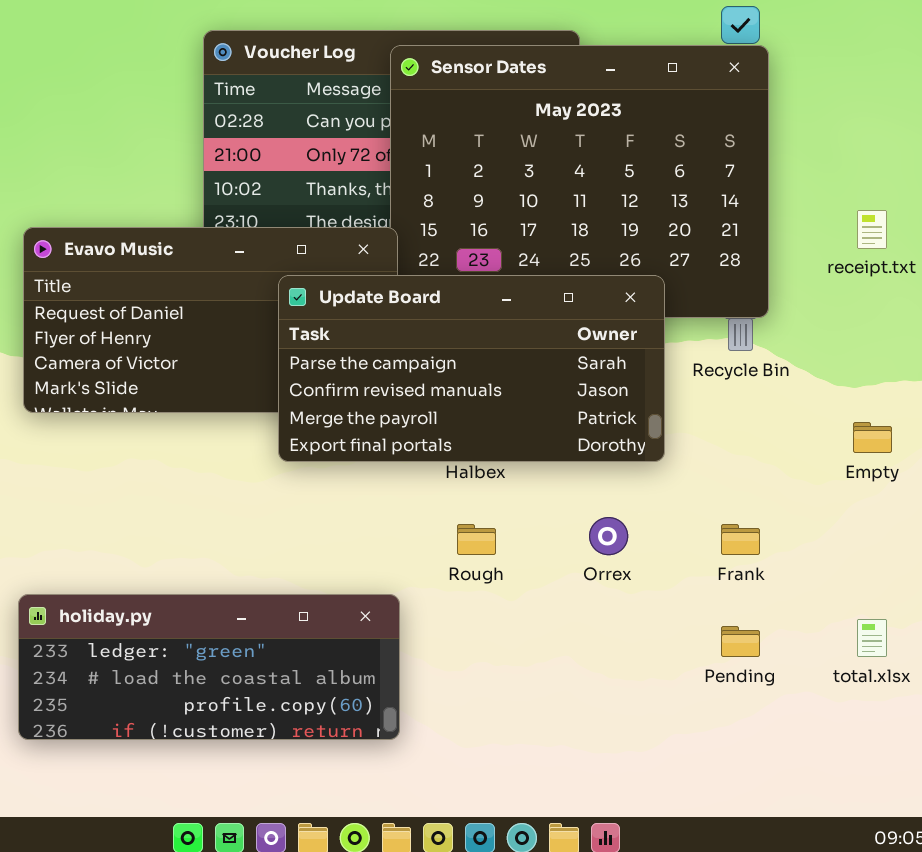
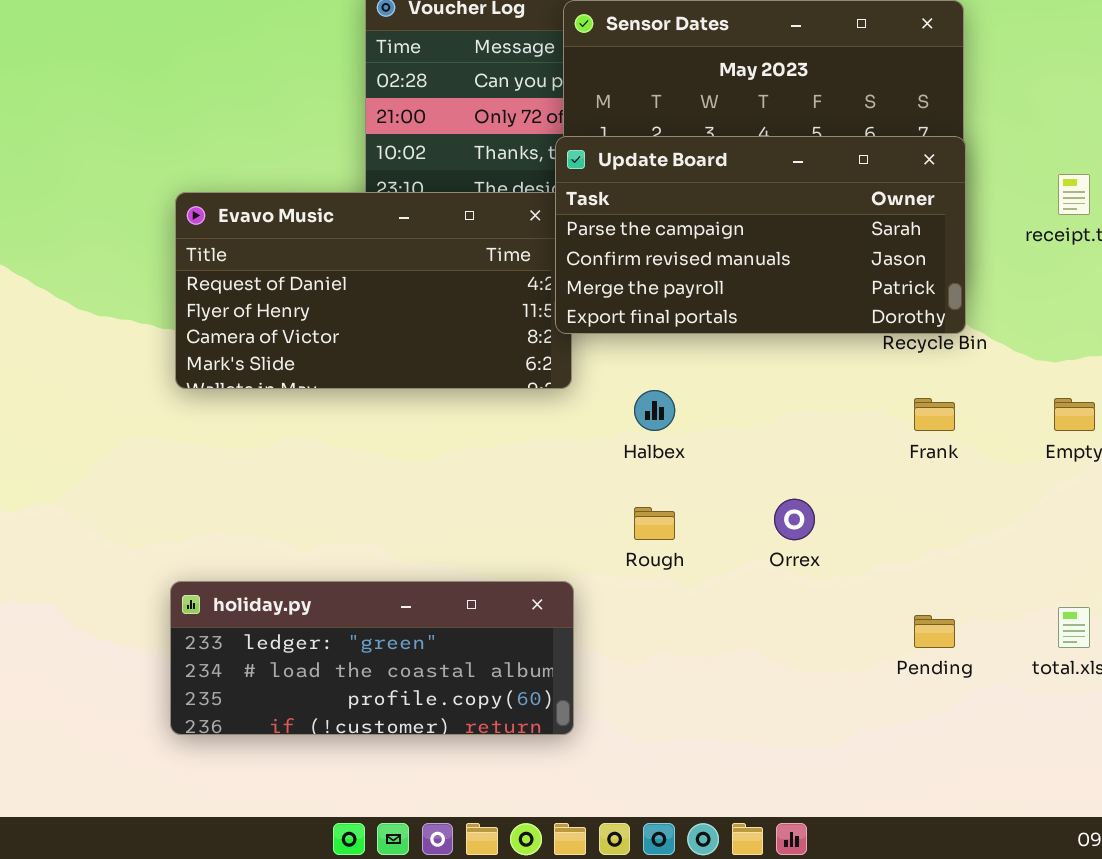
Update Board: [278,275,665,462] -> [555,136,966,334], moved
Frank: [721,524,760,555] -> [914,398,955,431], moved

